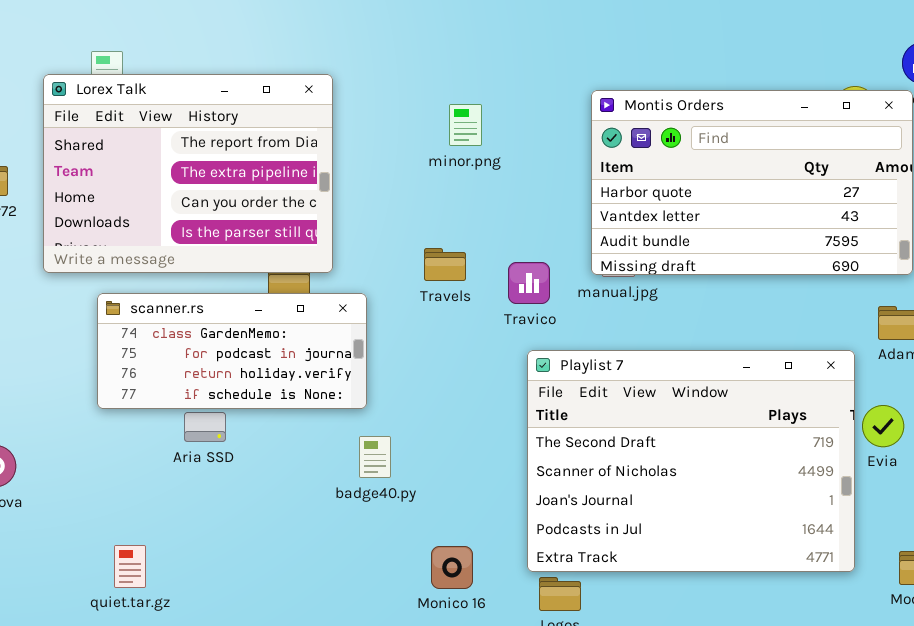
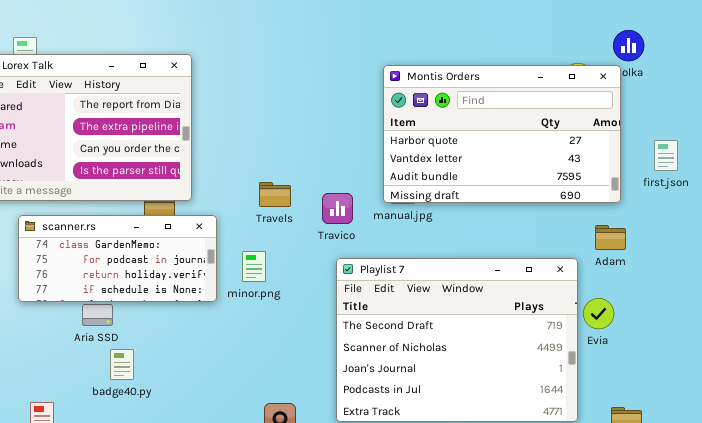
minor.png: [449,104,482,146] -> [242,251,266,282], moved
badge40.py: [359,436,391,478] -> [110,349,134,380], moved

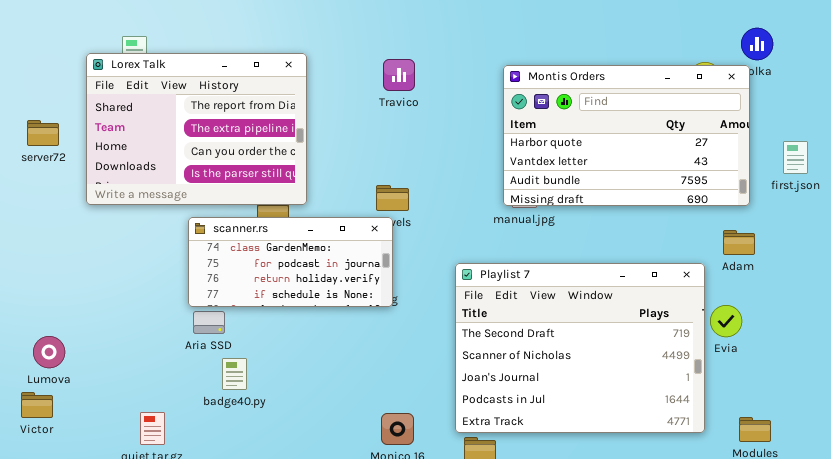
Travico: [322,193,353,224] -> [383,59,415,91], moved
scanner.rs: [18,215,217,302] -> [188,217,393,307], moved

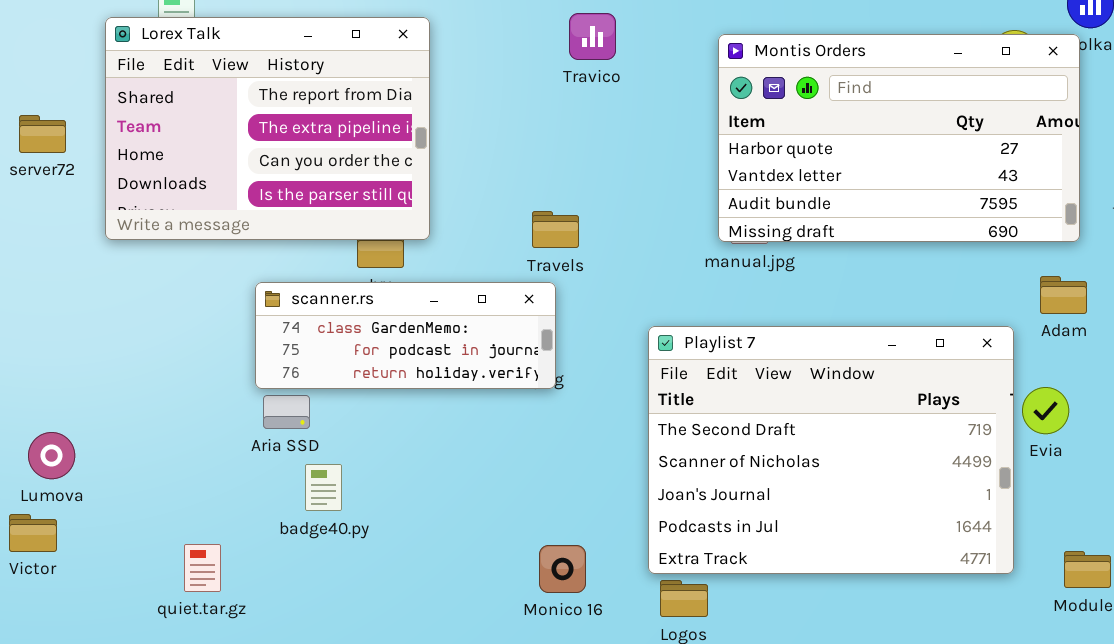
Travico: [383,59,415,91] -> [569,13,616,60], moved
scanner.rs: [188,217,393,307] -> [255,282,556,389], resized

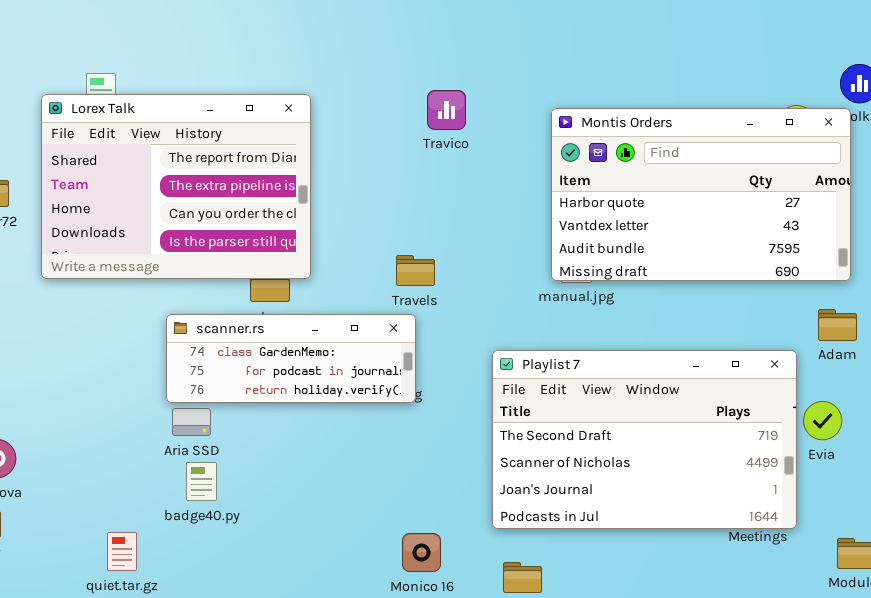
Playlist 7: [648,326,1014,574] -> [492,350,797,529], resized
badge40.py: [305,464,342,511] -> [186,462,217,501], moved

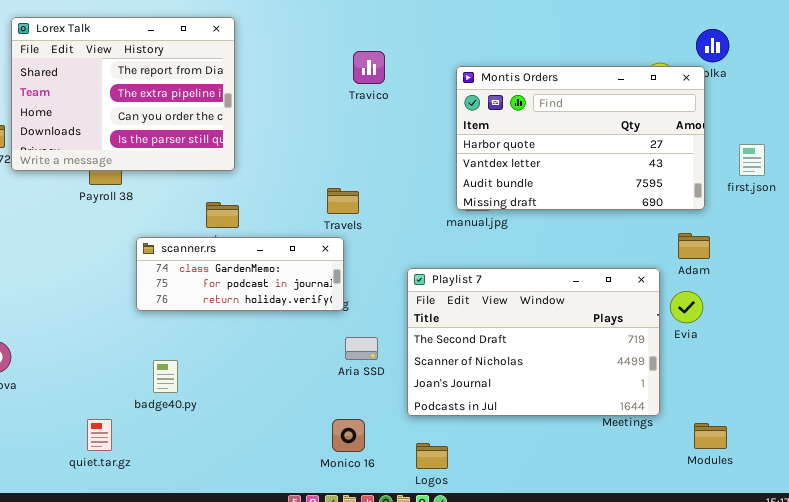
Lorex Talk: [41,94,311,279] -> [11,17,235,171], moved
Evia: [803,401,842,440] -> [670,291,703,323], moved
Aria SSD: [172,408,211,436] -> [345,337,378,360], moved

